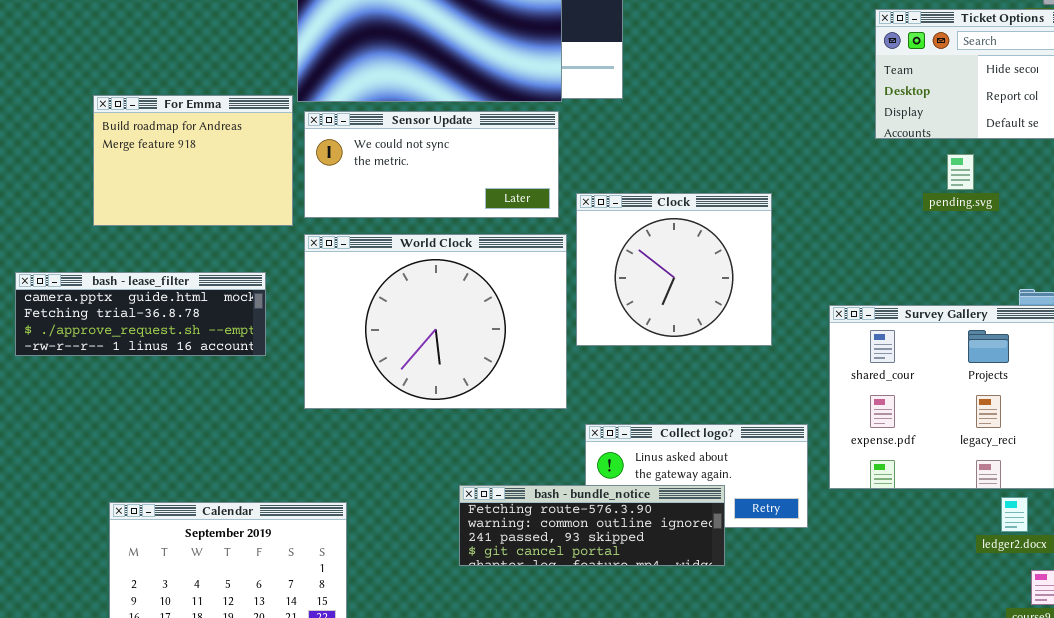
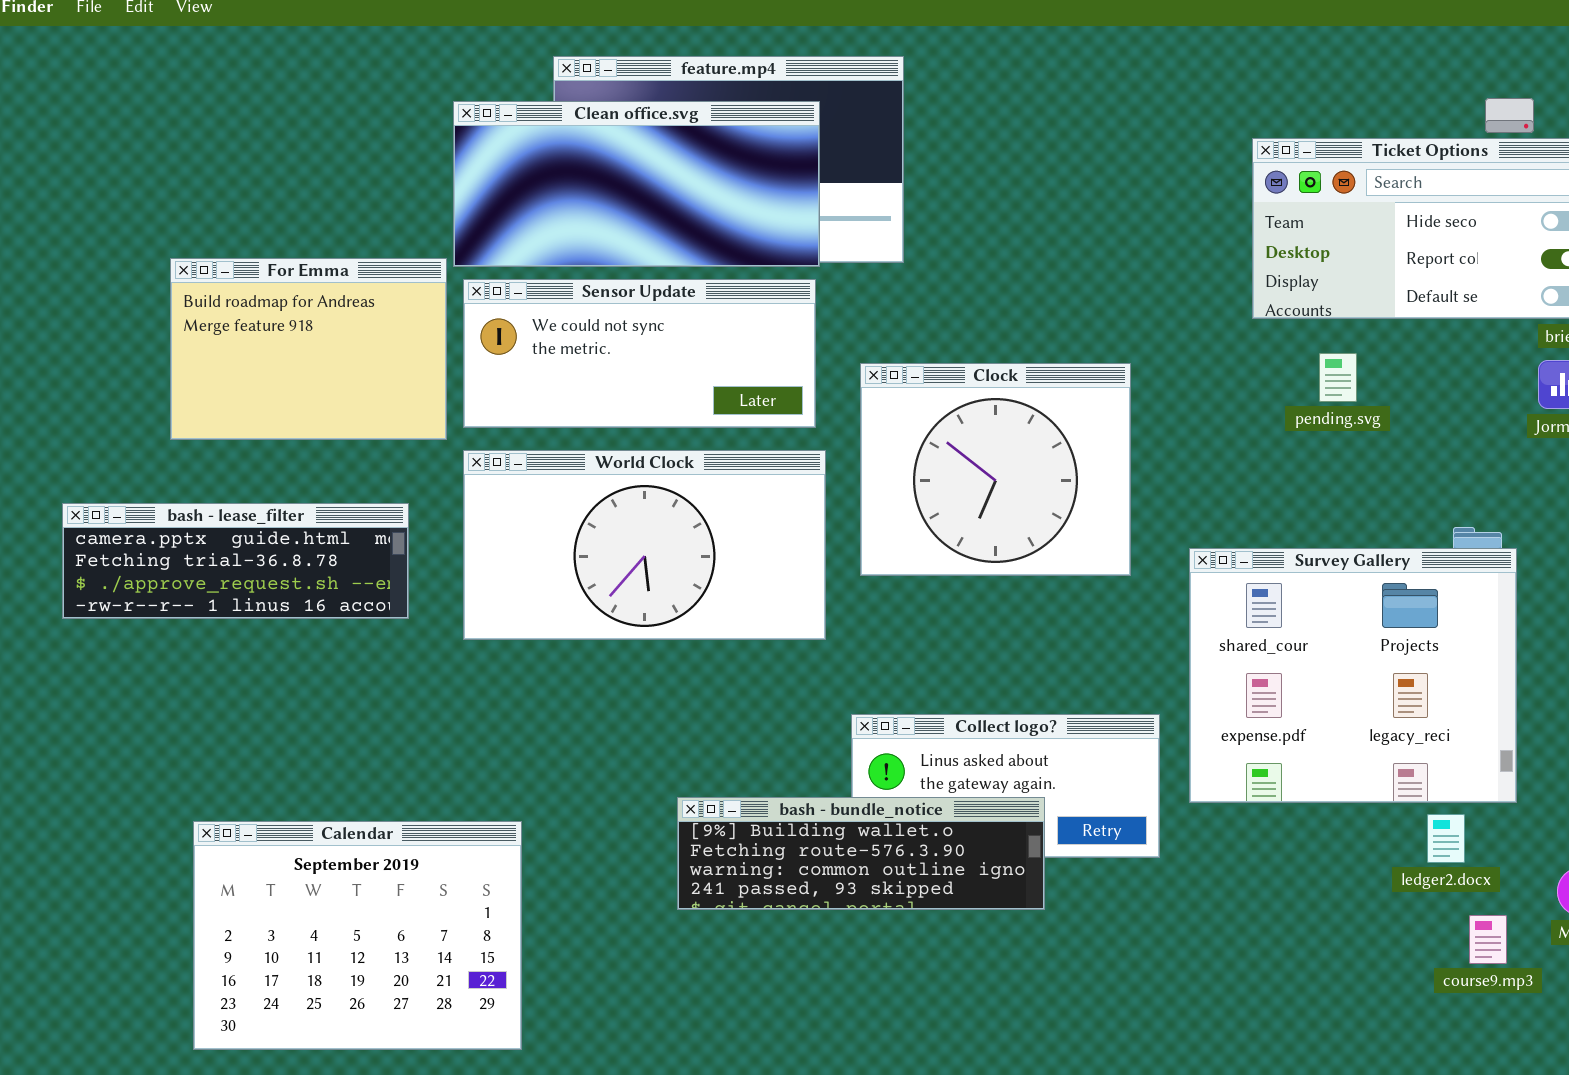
pending.svg: [947,154,974,190] -> [1319,353,1357,402], moved
Clock: [576,193,772,346] -> [860,363,1131,576], moved
World Clock: [304,234,567,409] -> [463,450,826,640], resized
bash - bundle_notice: [459,485,725,566] -> [677,797,1045,910], scrolled up 1 row

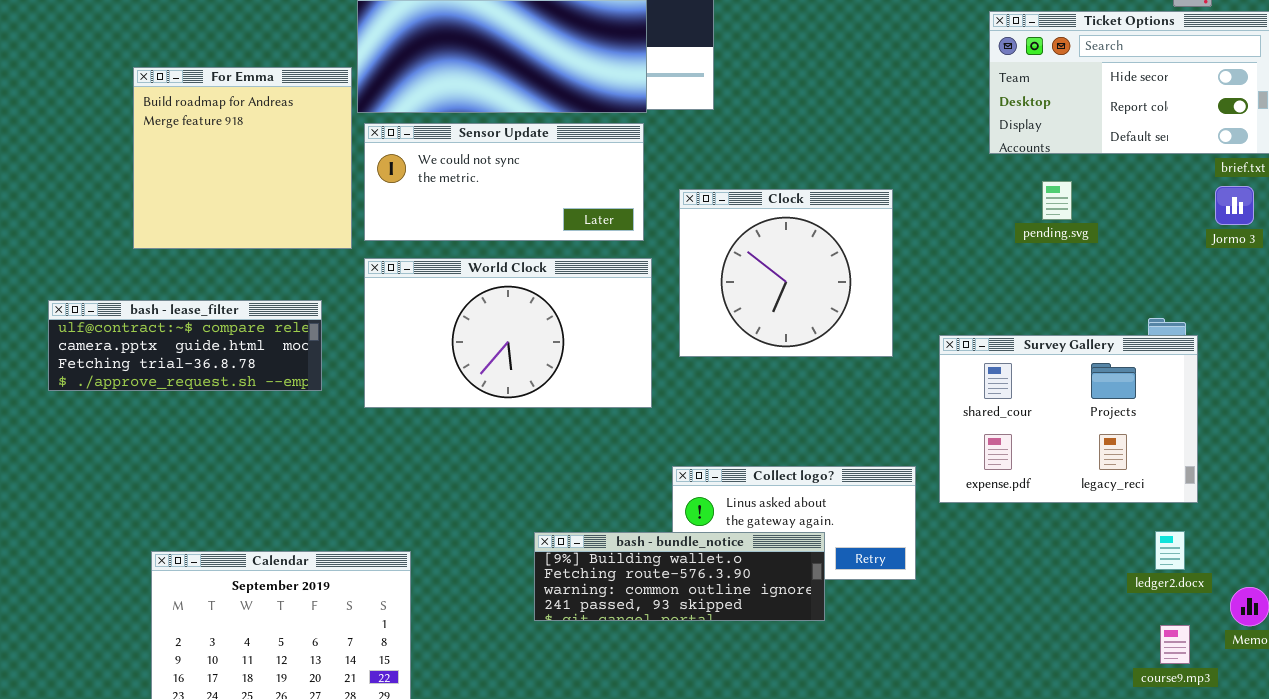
For Emma: [170,258,447,440] -> [133,67,352,249], resized
bash - lease_filter: [62,503,409,619] -> [48,300,322,391], scrolled up 1 row
Survey Gallery: [1189,548,1517,803] -> [939,335,1198,503], resized
ledger2.docx: [1427,814,1465,863] -> [1155,531,1185,570], moved

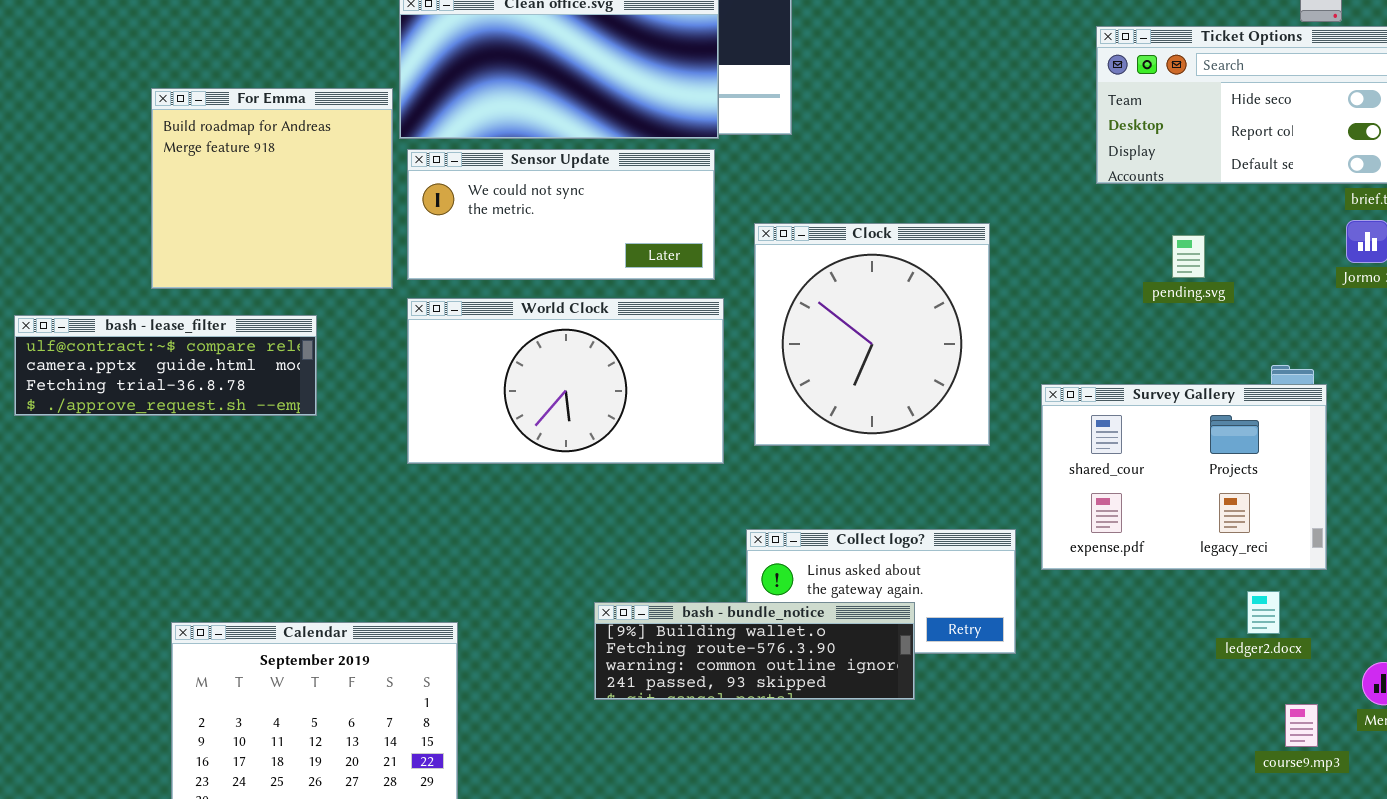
pending.svg: [1042,181,1072,220] -> [1172,235,1205,278], moved
Clock: [679,189,893,357] -> [754,223,990,446], resized
bash - lease_filter: [48,300,322,391] -> [14,315,317,416], moved
ledger2.docx: [1155,531,1185,570] -> [1247,591,1280,634], moved

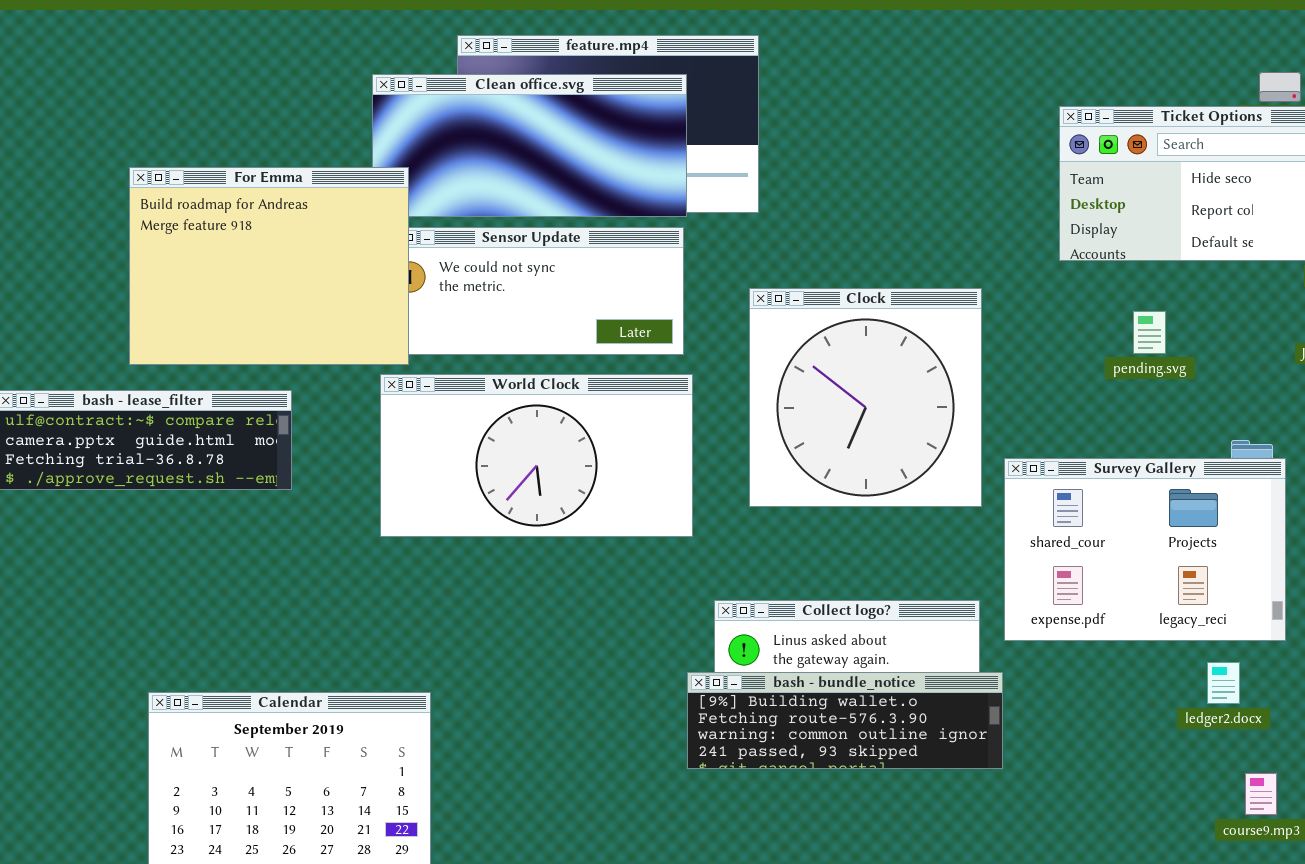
For Emma: [151,88,393,289] -> [129,167,409,365], resized
Clock: [754,223,990,446] -> [749,288,982,507], moved
bash - bundle_notice: [594,602,915,700] -> [687,672,1003,769], moved

